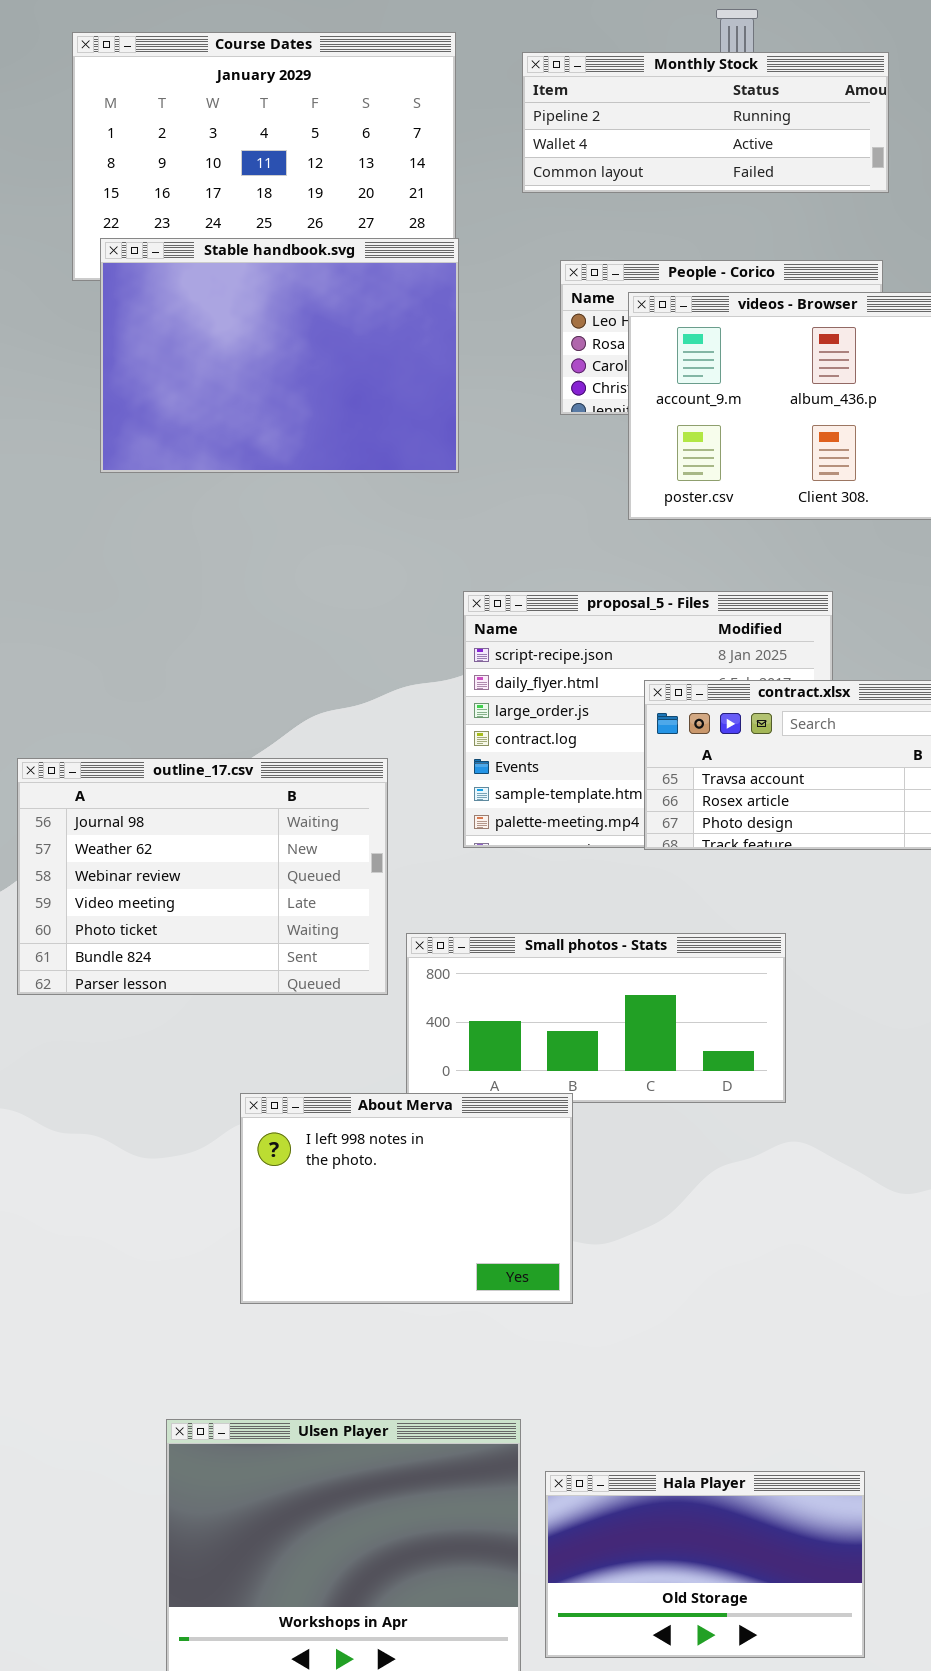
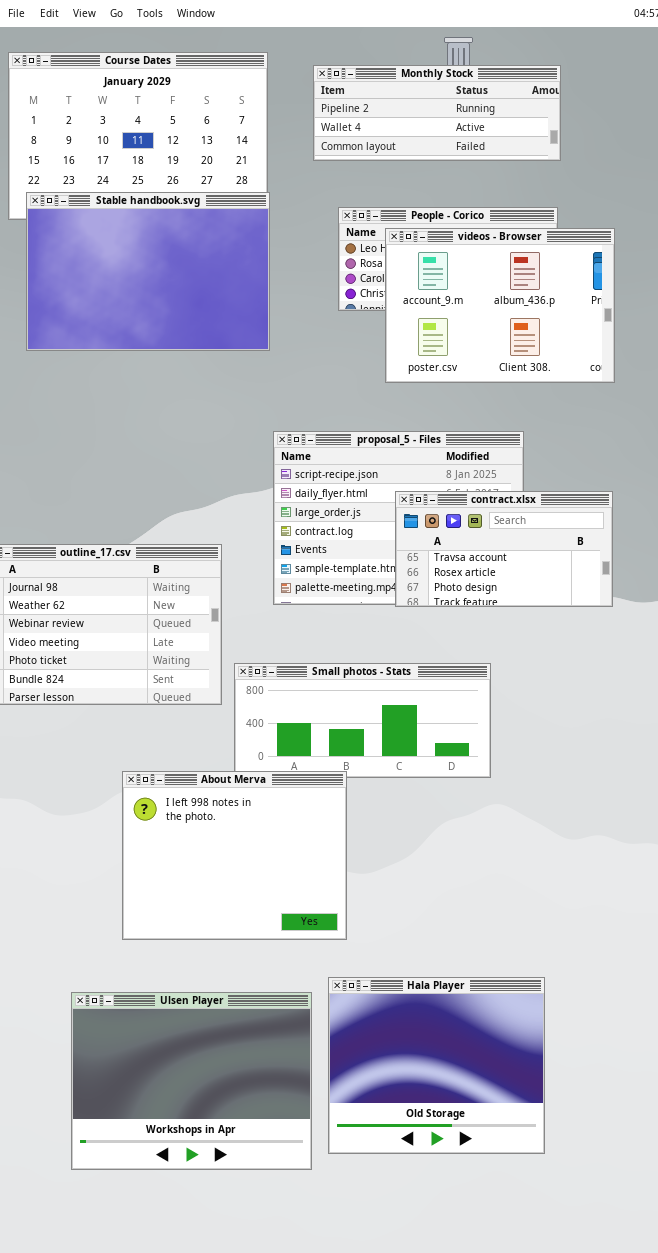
About Merva: [240,1093,573,1304] -> [122,771,347,940], resized
Hala Player: [545,1471,865,1658] -> [328,977,545,1154], resized

